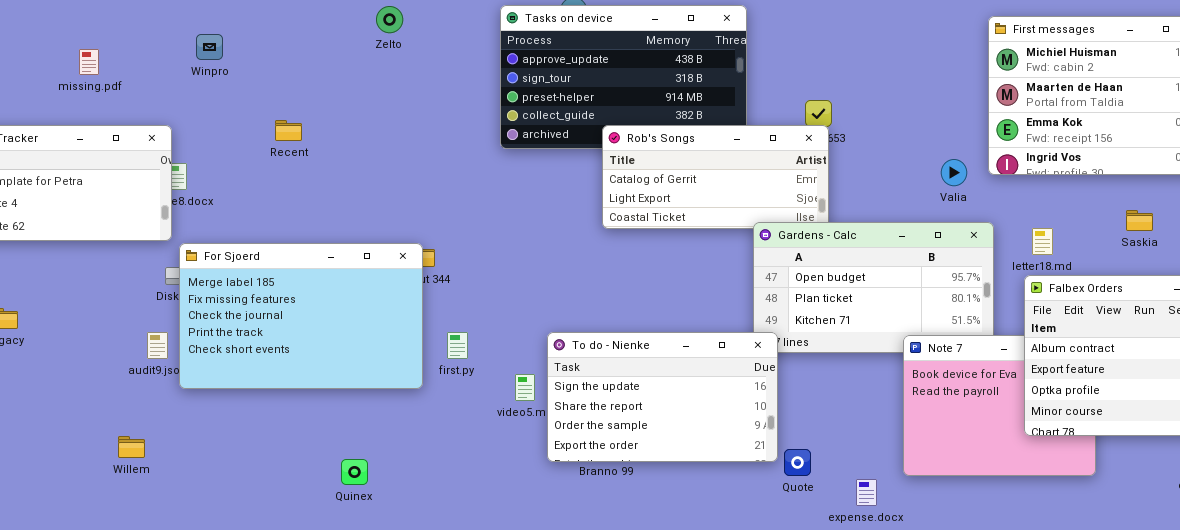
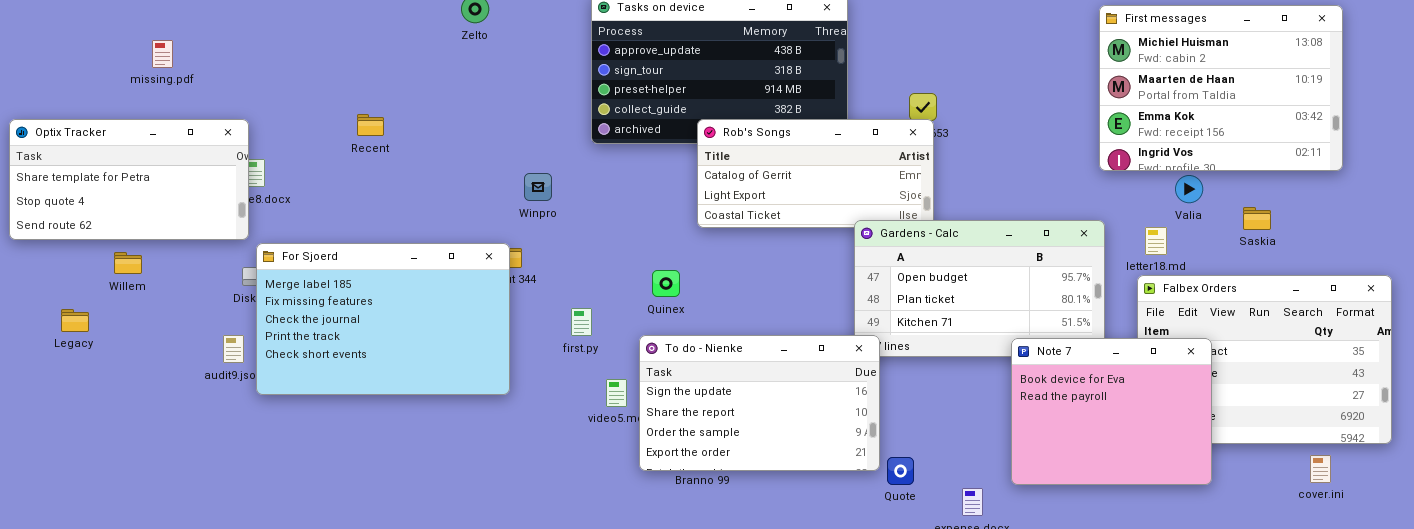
Winpro: [196,34,223,60] -> [524,173,552,201], moved
Valia: [941,159,967,186] -> [1175,175,1203,203], moved
first.py: [447,332,468,359] -> [571,308,592,336], moved
Note 7: [903,335,1096,476] -> [1011,338,1212,485], raised
Willem: [118,436,145,458] -> [114,252,142,274], moved
Quinex: [341,459,368,485] -> [652,270,680,297], moved

